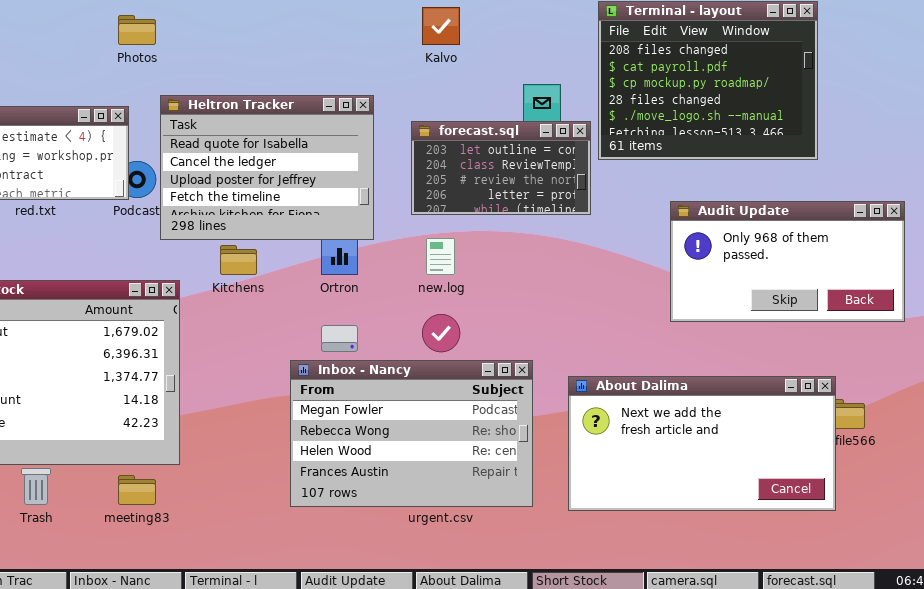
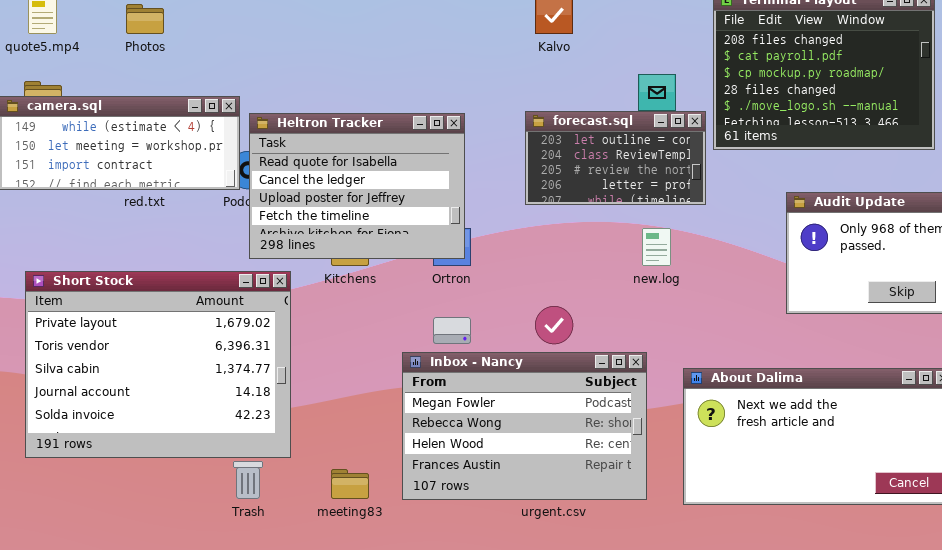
Photos: [118,15,156,45] -> [126,4,164,34], moved
Heltron Tracker: [160,95,374,240] -> [249,113,465,259], moved
new.log: [426,238,455,275] -> [642,228,671,266], moved
Trash: [21,468,51,505] -> [233,461,263,499], moved
meeting83: [118,475,156,505] -> [331,469,369,499], moved

